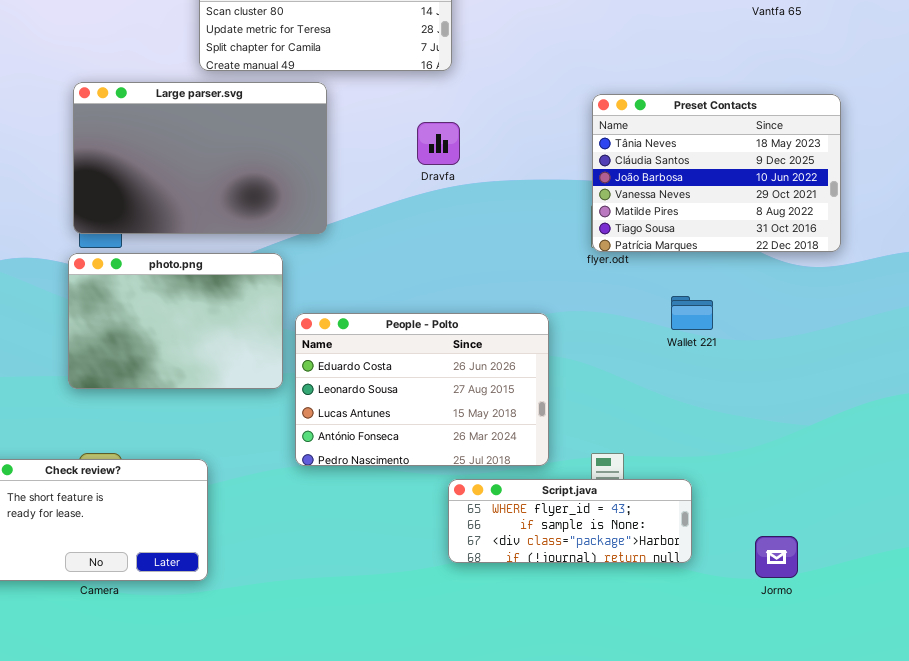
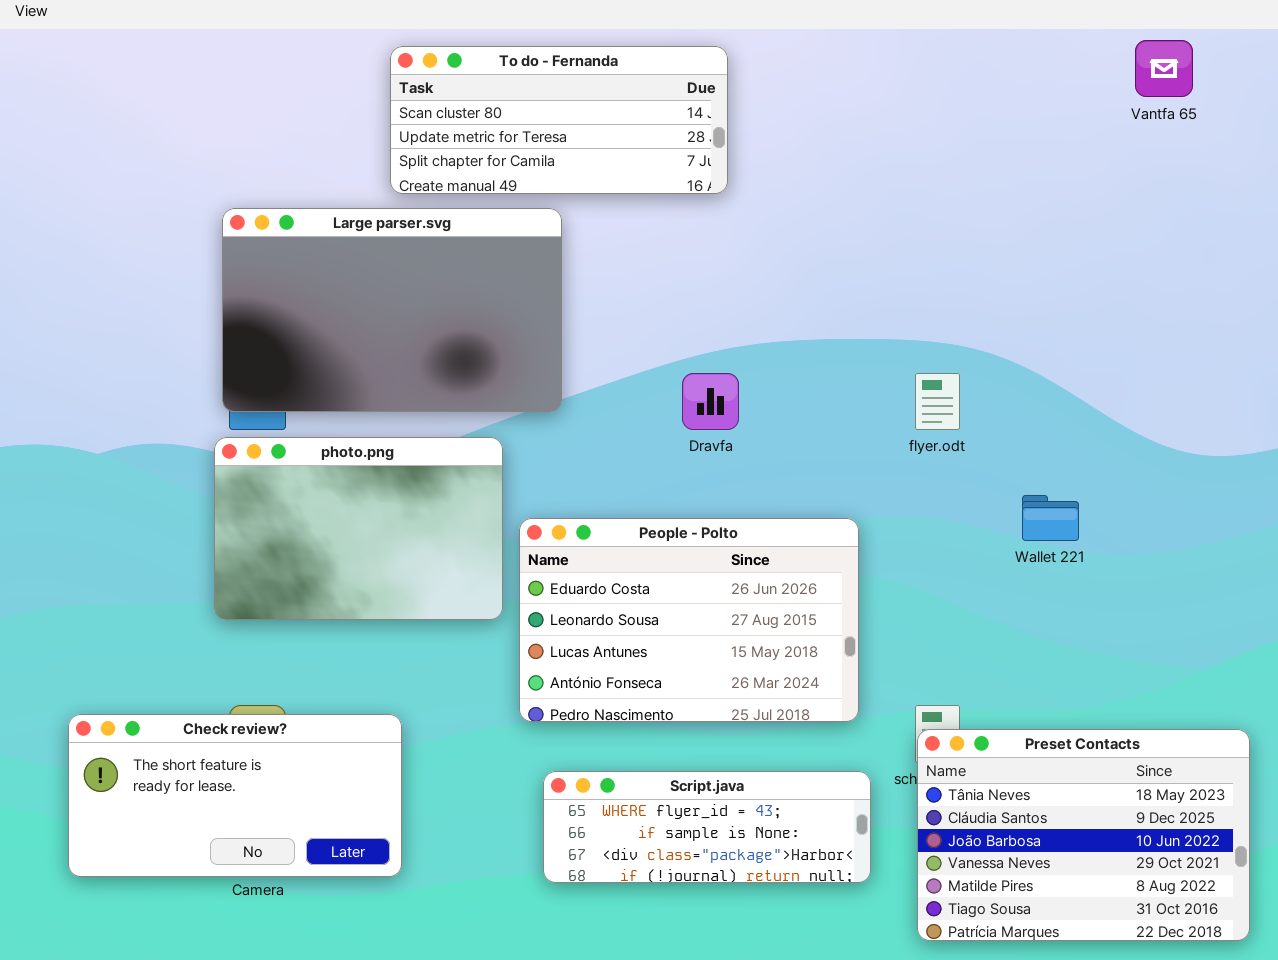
Preset Contacts: [592,94,841,252] -> [917,729,1250,941], moved
Dravfa: [417,122,460,165] -> [682,373,739,430], moved
Script.java: [448,479,692,563] -> [543,771,871,883], moved

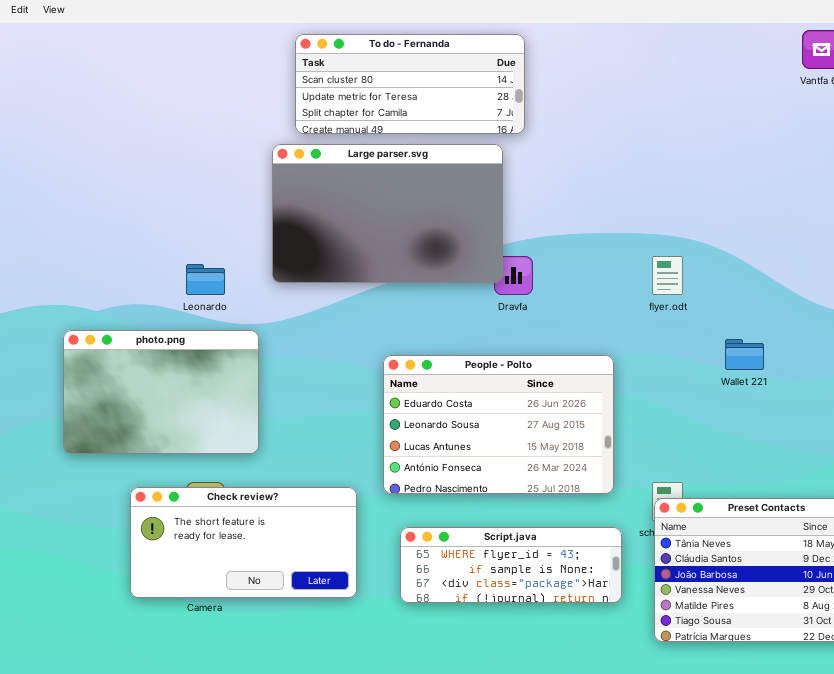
Large parser.svg: [222,208,562,412] -> [272,144,503,283], moved
photo.png: [214,437,503,620] -> [63,330,259,454], moved
Check review?: [68,714,402,877] -> [130,487,357,598], moved

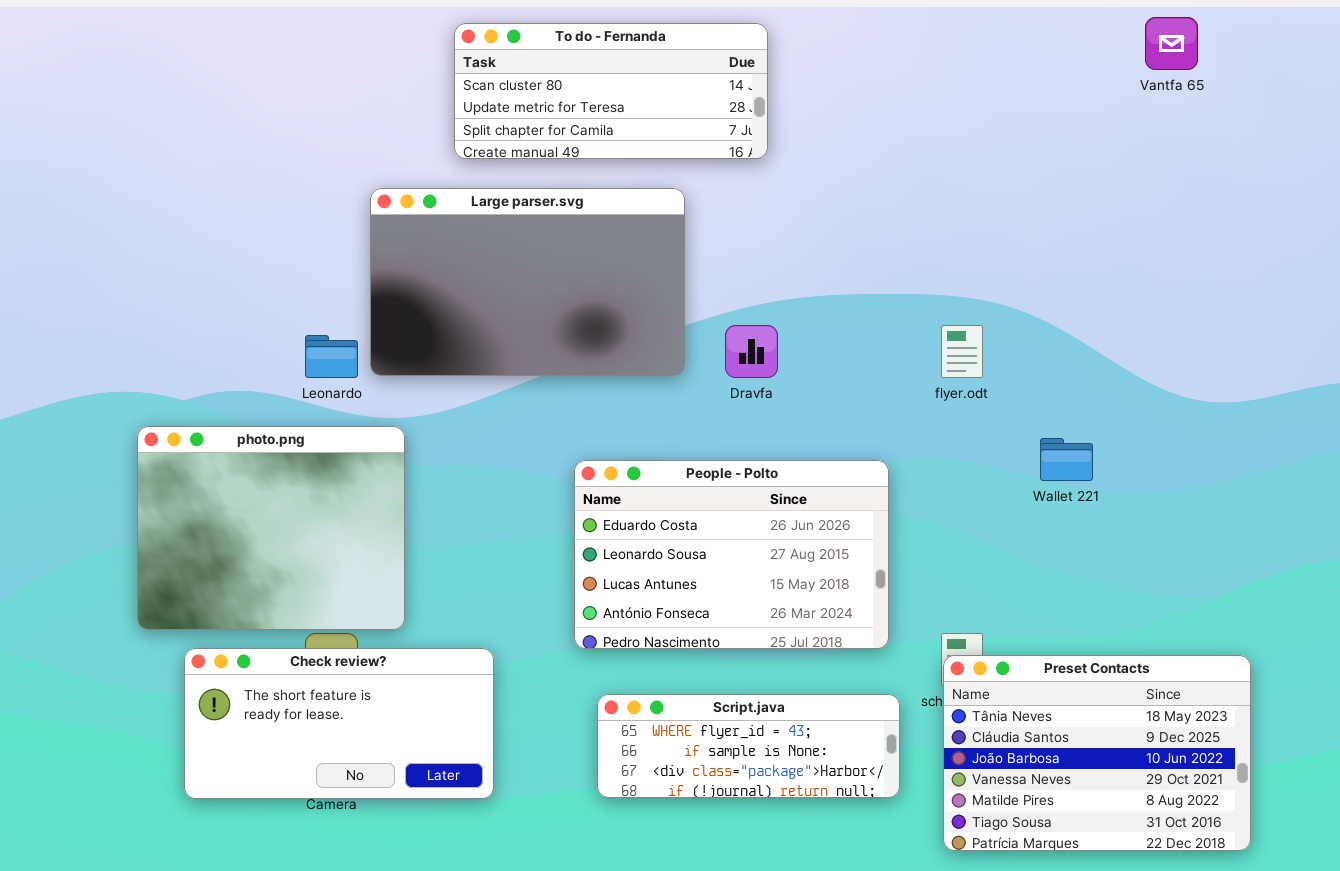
Large parser.svg: [272,144,503,283] -> [370,188,685,376], moved
photo.png: [63,330,259,454] -> [137,426,405,630], resized
Check review?: [130,487,357,598] -> [184,648,494,799], moved

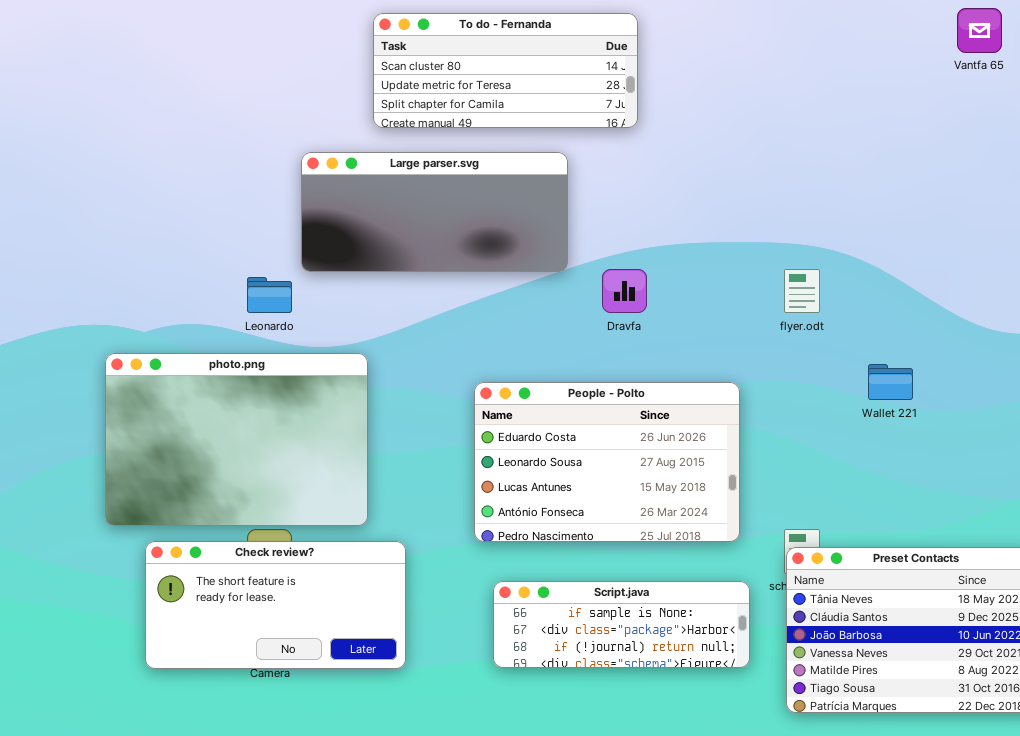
Large parser.svg: [370,188,685,376] -> [301,152,568,272], resized
photo.png: [137,426,405,630] -> [105,353,368,526], resized
Script.java: [597,694,900,798] -> [493,581,750,668], scrolled down 1 row

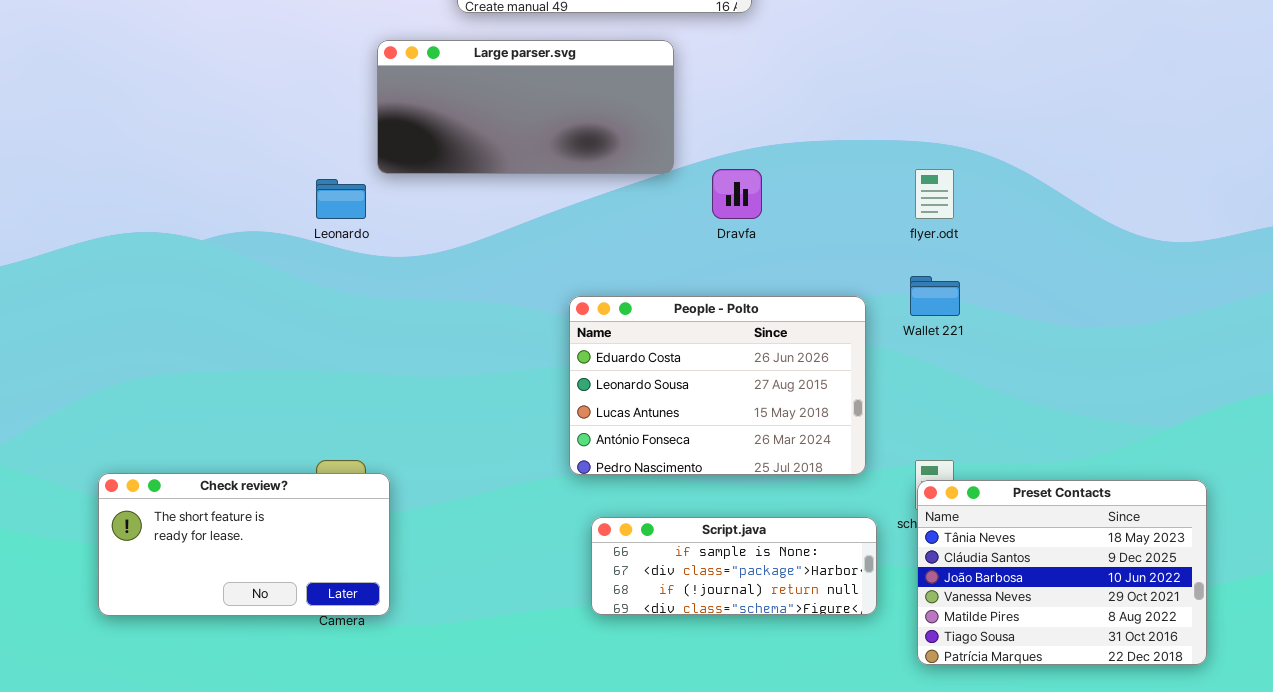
photo.png: [105,353,368,526] -> none, closed
Wallet 221: [868,364,913,400] -> [910,276,960,316], moved
Check review?: [145,541,406,669] -> [98,473,390,616], moved

